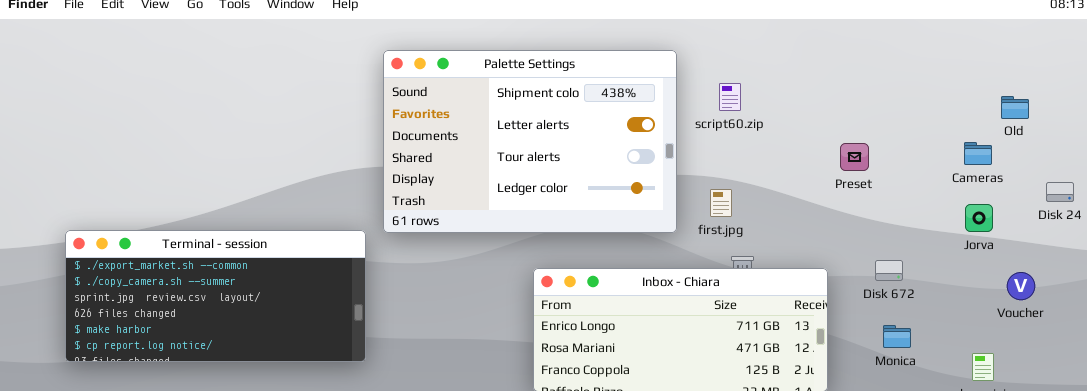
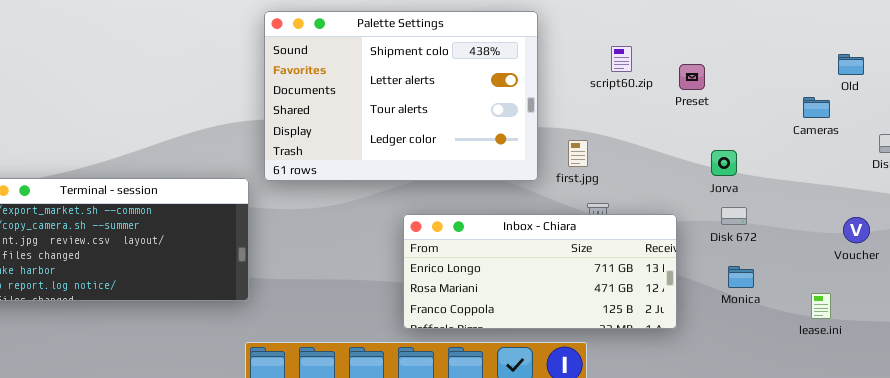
script60.zip: [719,83,741,111] -> [611,46,632,72], moved
Preset: [840,143,869,171] -> [679,64,705,90], moved
Jorva: [965,204,993,232] -> [711,150,737,176], moved

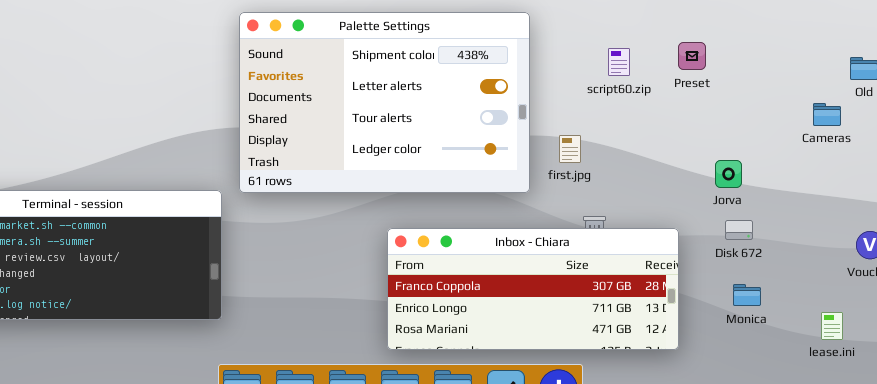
Preset: [679,64,705,90] -> [678,42,706,70], moved
first.jpg: [568,140,588,167] -> [559,135,581,163], moved
Inbox - Chiara: [403,214,677,329] -> [387,228,679,350], scrolled up 1 row

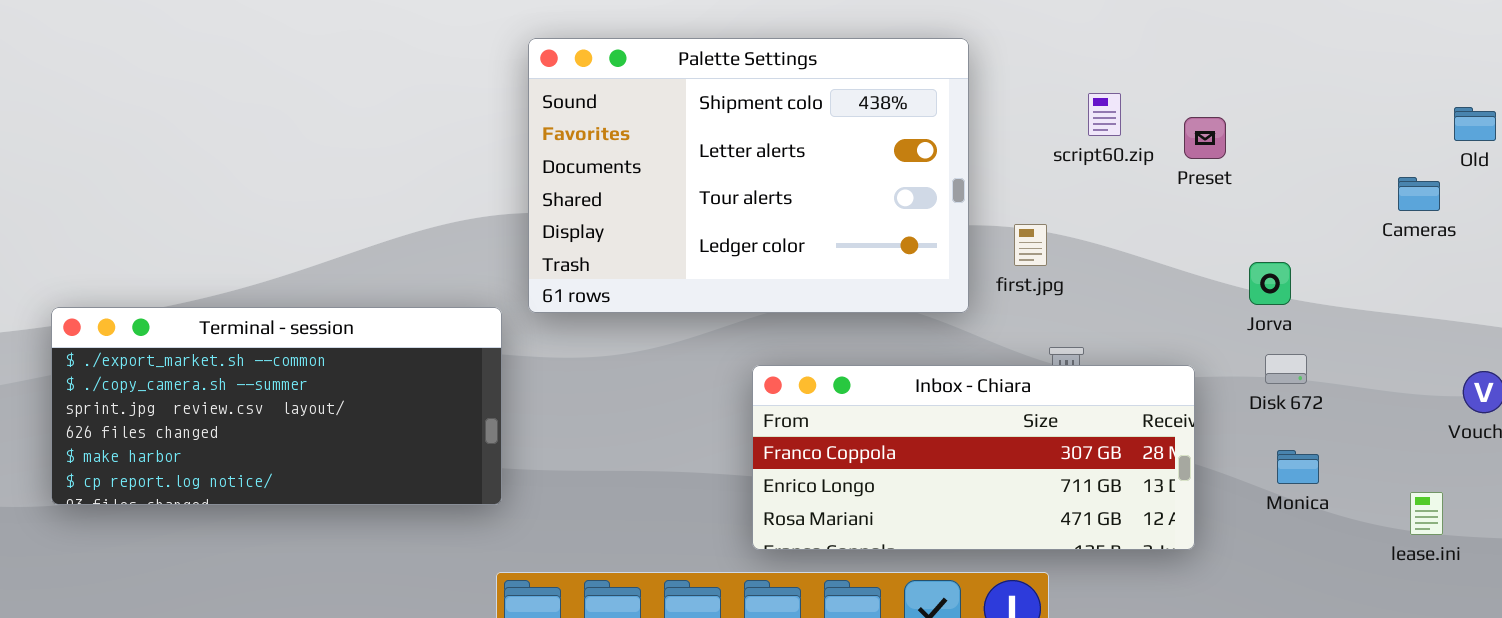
Preset: [678,42,706,70] -> [1184,117,1226,159], moved

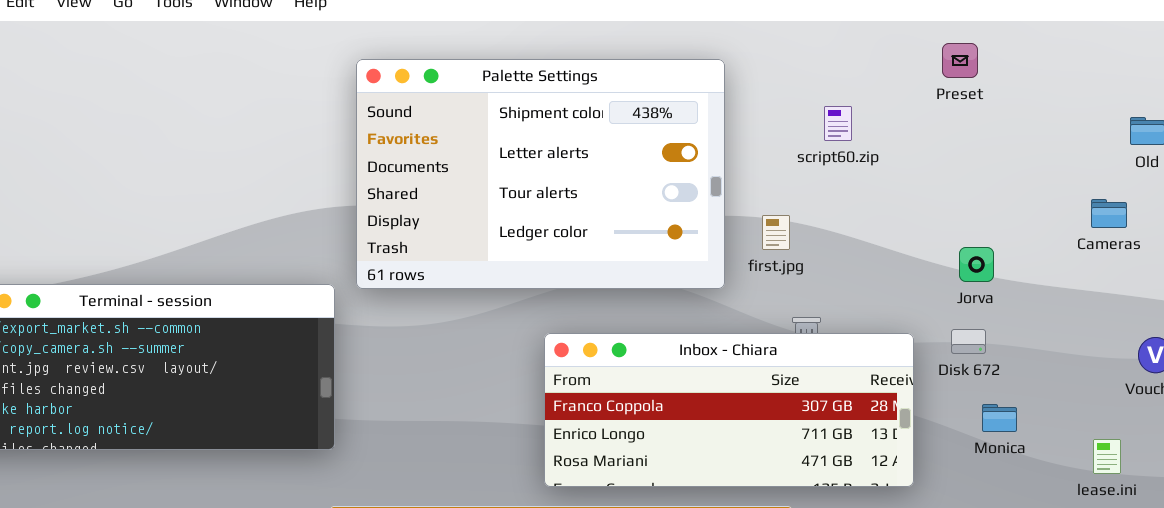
Preset: [1184,117,1226,159] -> [942,43,978,78], moved
Cameras: [1398,177,1440,211] -> [1091,199,1127,228], moved
Disk 672: [1265,354,1307,384] -> [951,329,986,354], moved

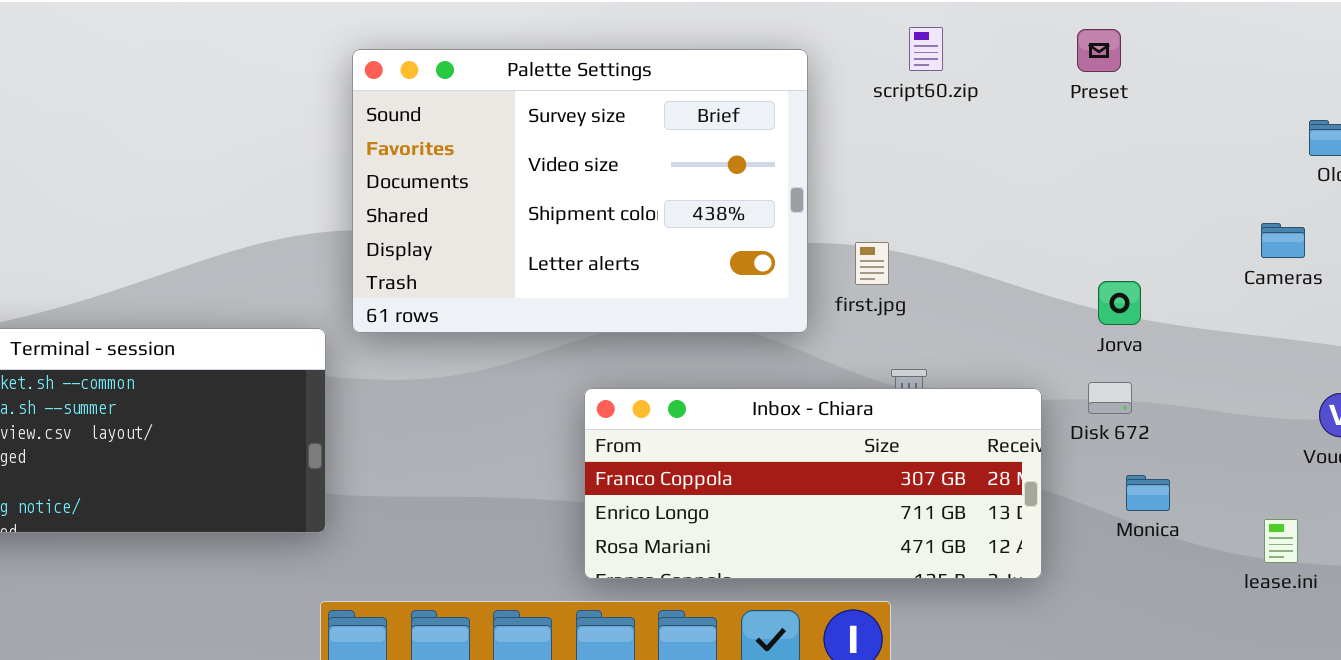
Palette Settings: [356,59,725,289] -> [352,49,808,333], scrolled up 2 rows
script60.zip: [824,106,852,141] -> [909,27,943,71], moved

